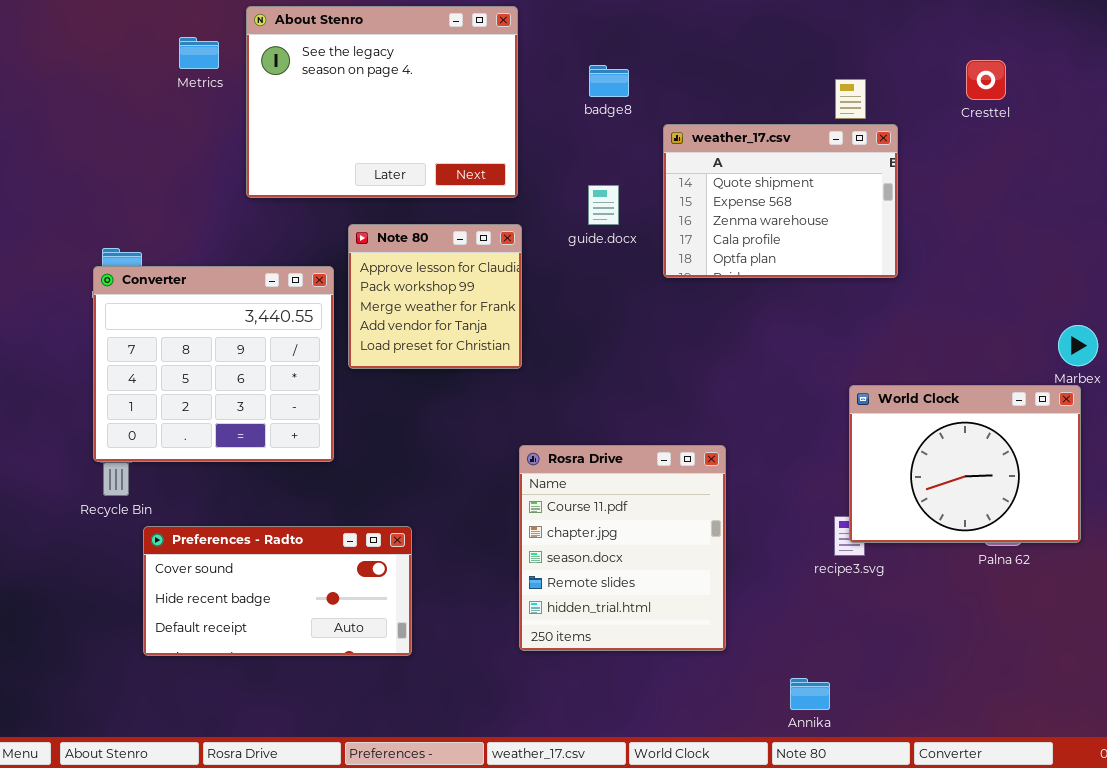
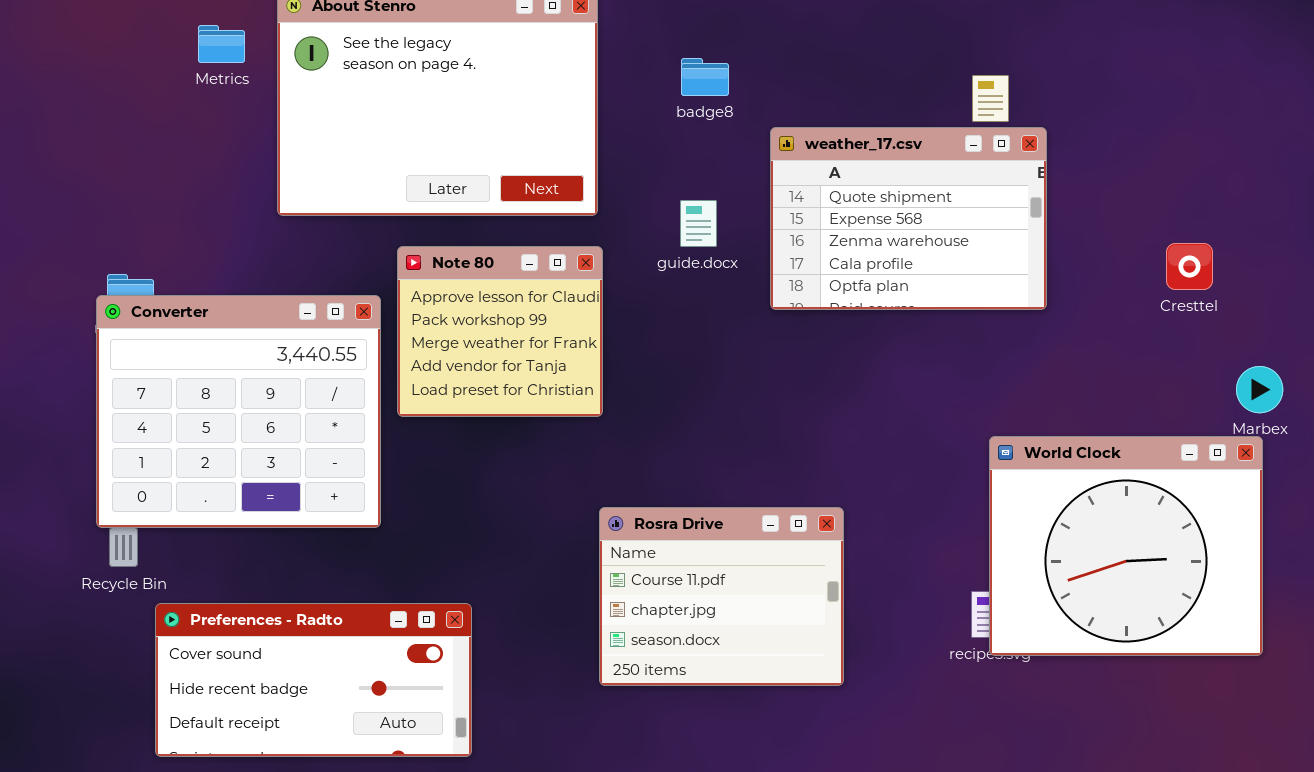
Cresttel: [966,60,1006,100] -> [1166,243,1213,290], moved
World Clock: [849,385,1081,543] -> [989,436,1263,656], resized
Rosra Drive: [519,445,726,651] -> [599,507,844,686], resized

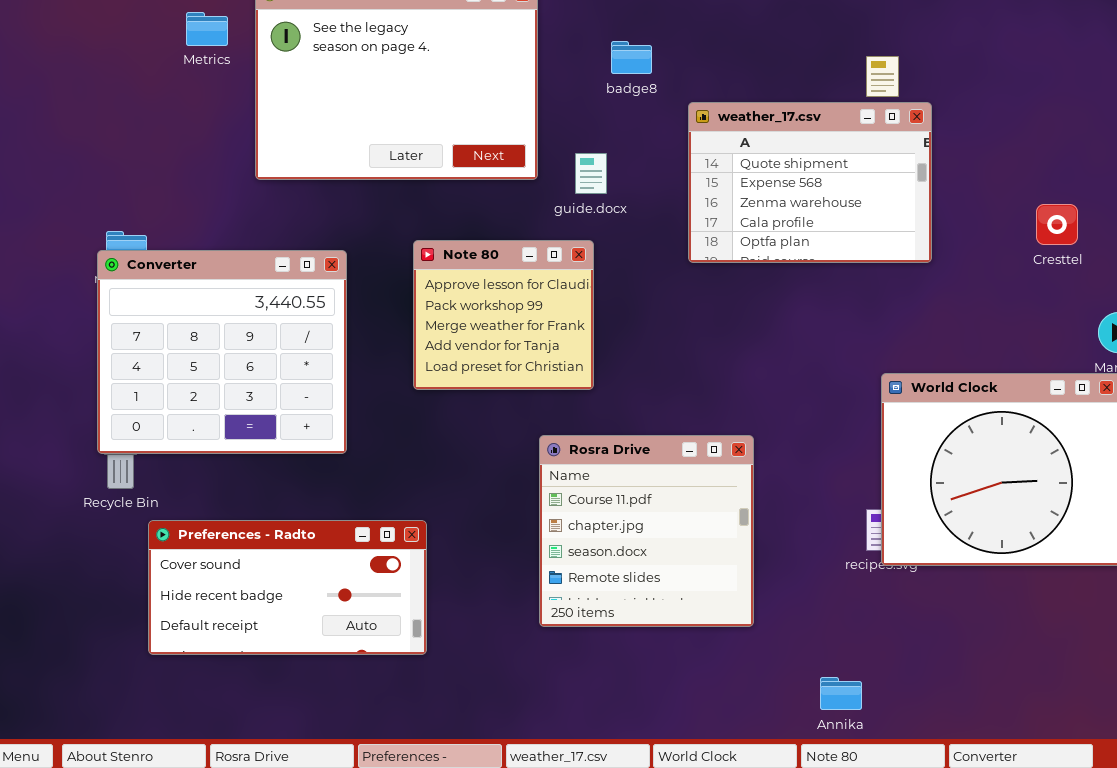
guide.docx: [680,200,717,247] -> [575,153,607,194], moved
Note 80: [397,246,603,417] -> [413,240,594,390], moved
Rosra Drive: [599,507,844,686] -> [539,435,754,627], resized

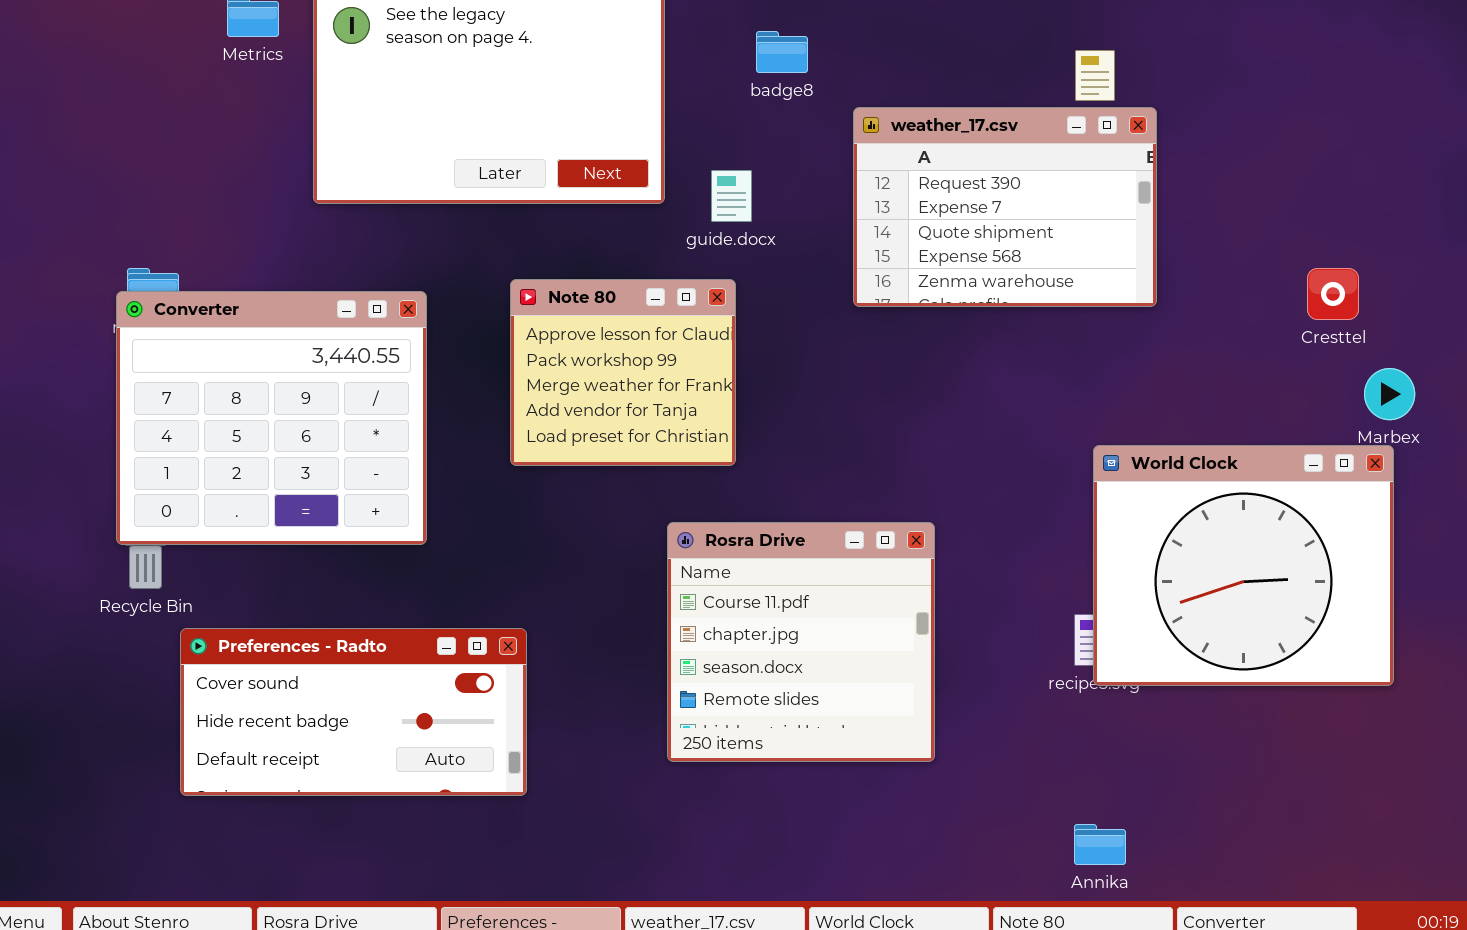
weather_17.csv: [688,102,932,263] -> [853,107,1157,307], scrolled up 2 rows
Cresttel: [1036,204,1078,245] -> [1307,268,1359,320], moved
Annika: [820,677,862,710] -> [1074,824,1126,865], moved

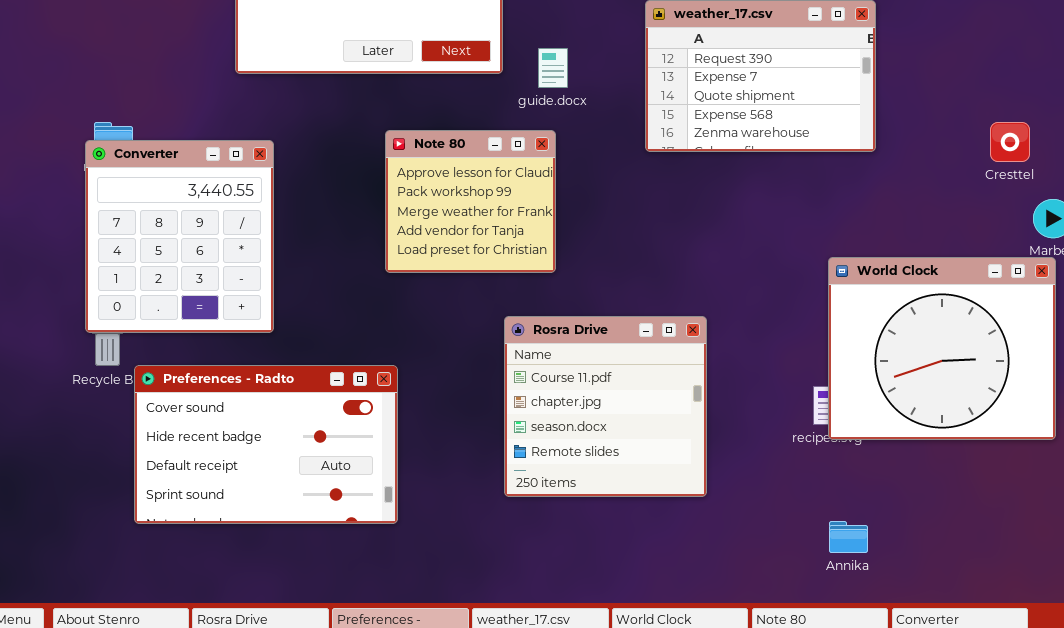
Converter: [116,291,427,545] -> [85,140,274,333], resized
Preferences - Radto: [180,628,527,796] -> [134,365,398,524], resized
Annika: [1074,824,1126,865] -> [829,521,868,553], moved

